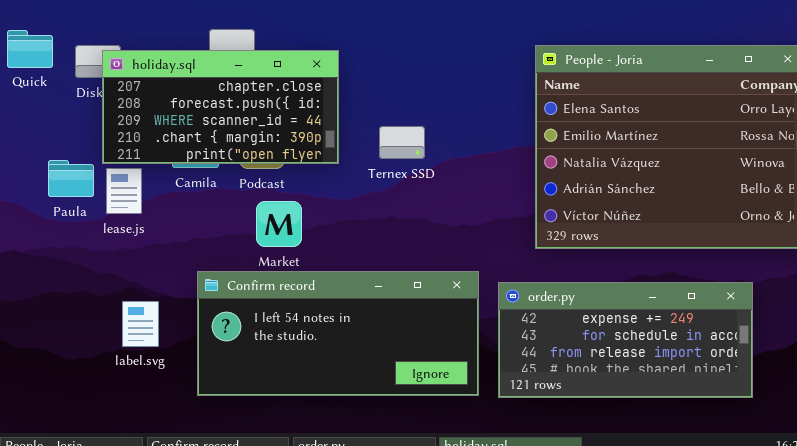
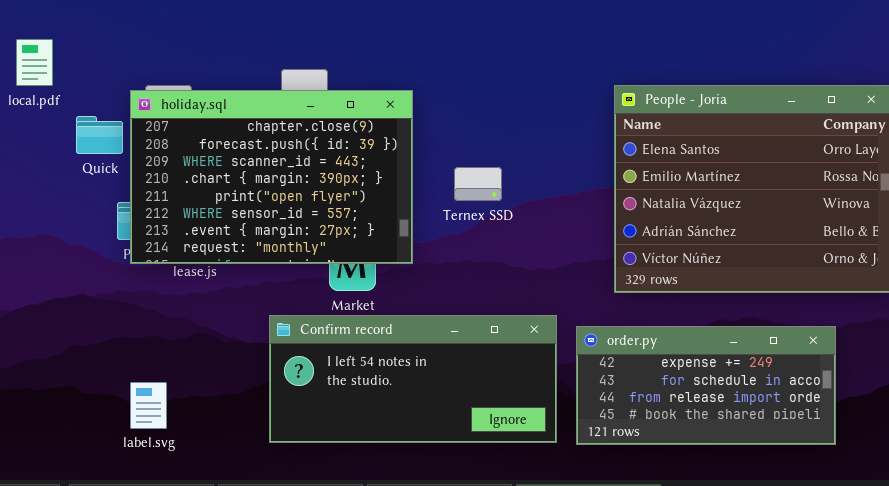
Quick: [7,30,53,68] -> [76,116,123,154], moved
holiday.sql: [102,50,339,164] -> [130,90,413,264], resized
label.svg: [122,301,159,347] -> [130,382,167,429], moved

